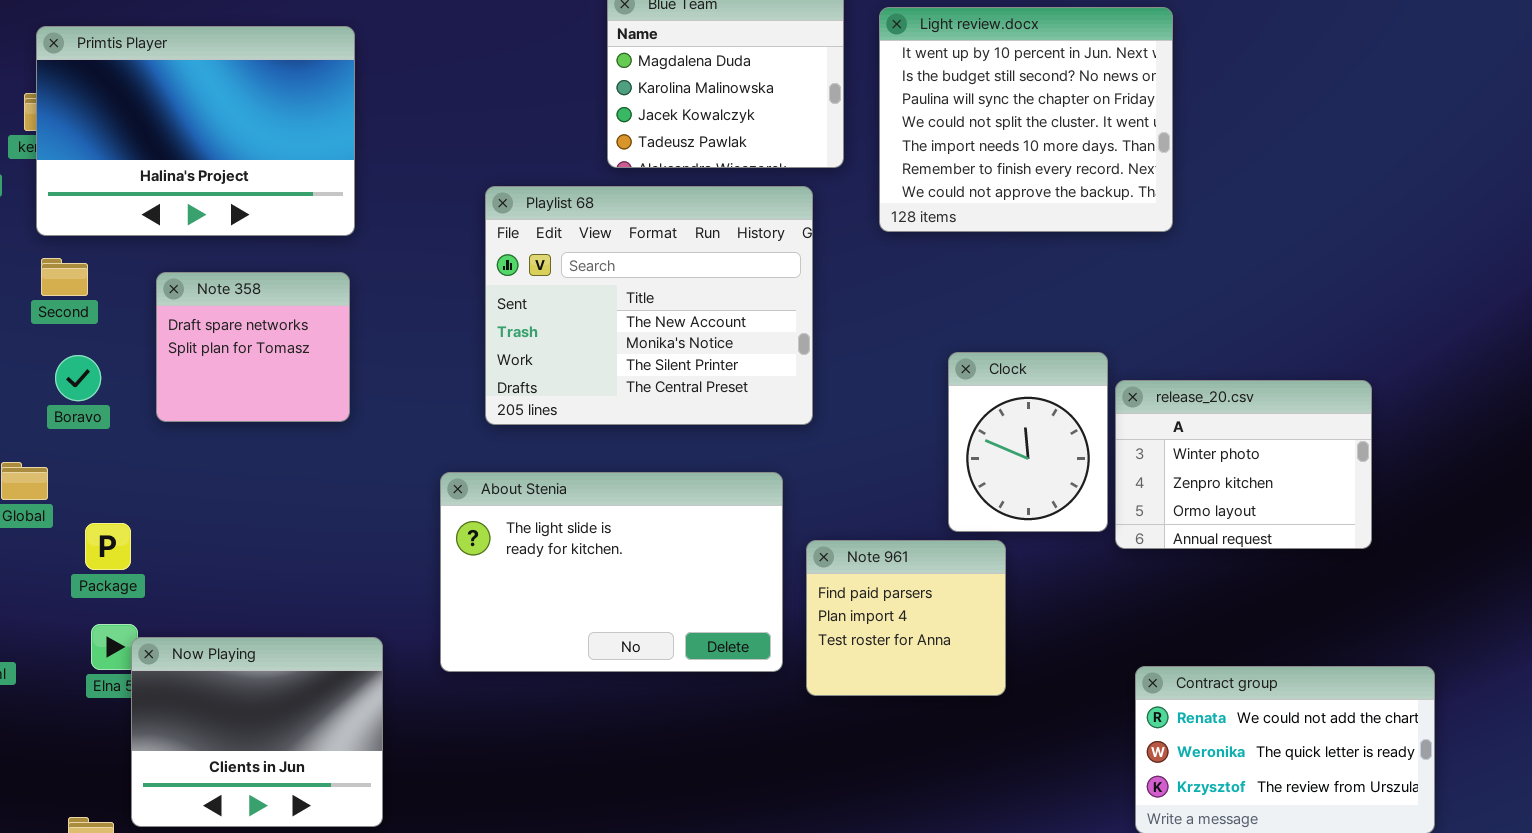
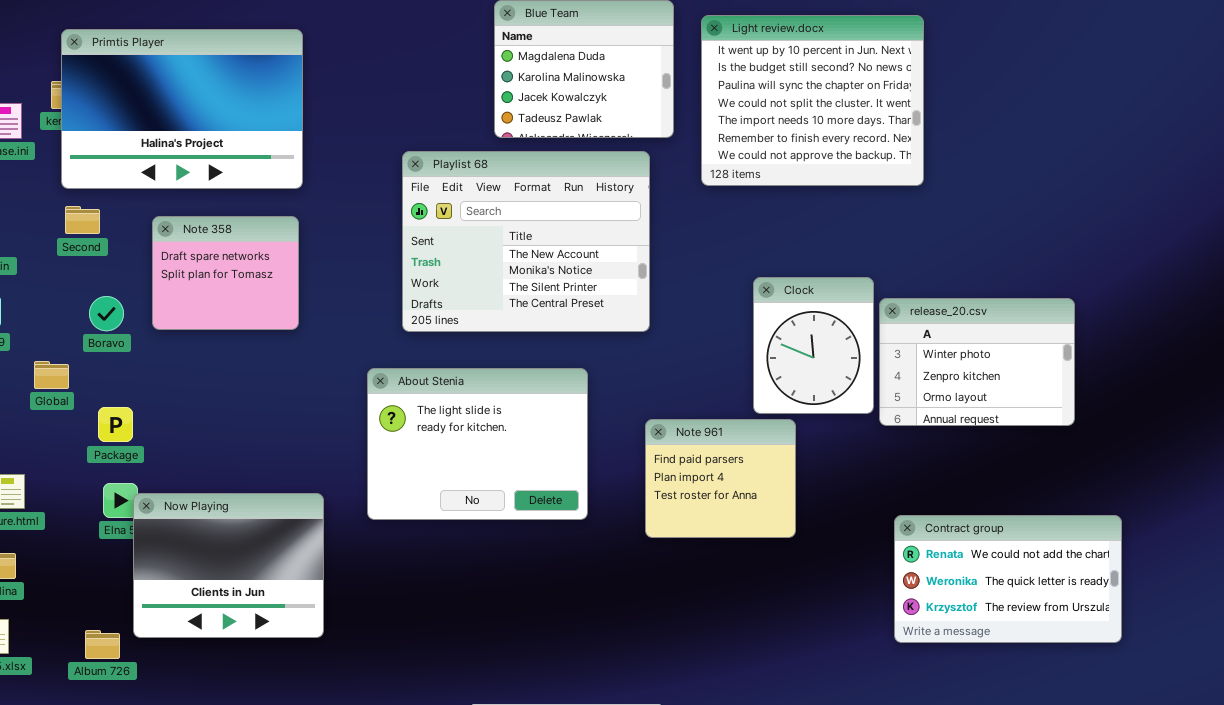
Boravo: [55,355,101,401] -> [89,296,124,331], moved
About Stenia: [440,472,783,672] -> [367,368,588,520], resized

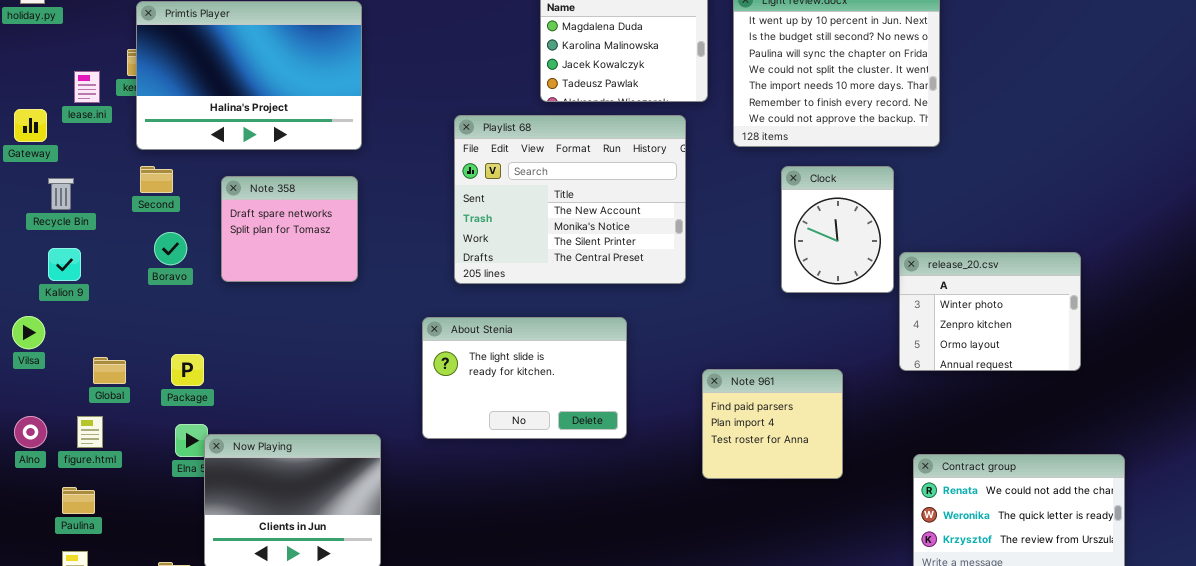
Clock: [753,277,874,414] -> [781,166,894,293], moved
Boravo: [89,296,124,331] -> [154,232,187,265], moved
Global: [34,361,69,389] -> [93,357,126,384], moved
About Stenia: [367,368,588,520] -> [422,317,627,439], resized
Note 961: [645,419,796,538] -> [702,369,843,479], moved

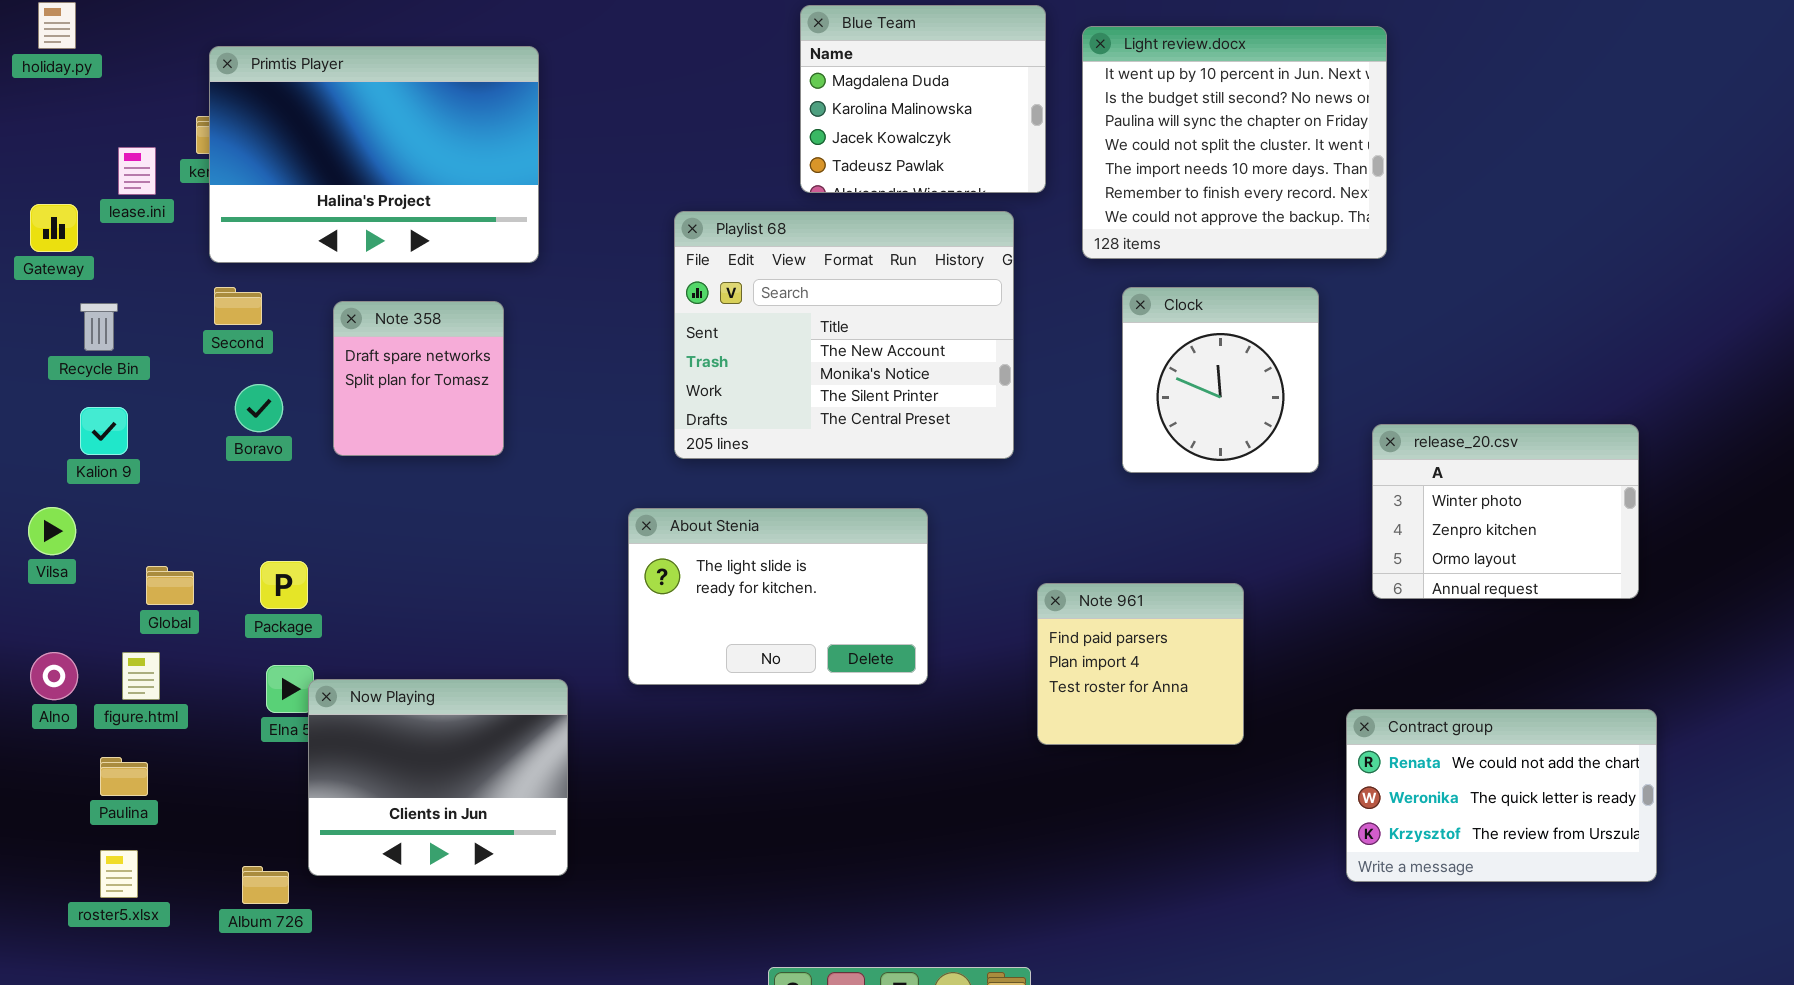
Clock: [781,166,894,293] -> [1122,287,1319,473], resized
Note 358: [221,176,358,282] -> [333,301,504,456], resized
release_20.csv: [899,252,1081,371] -> [1372,424,1639,599], moved

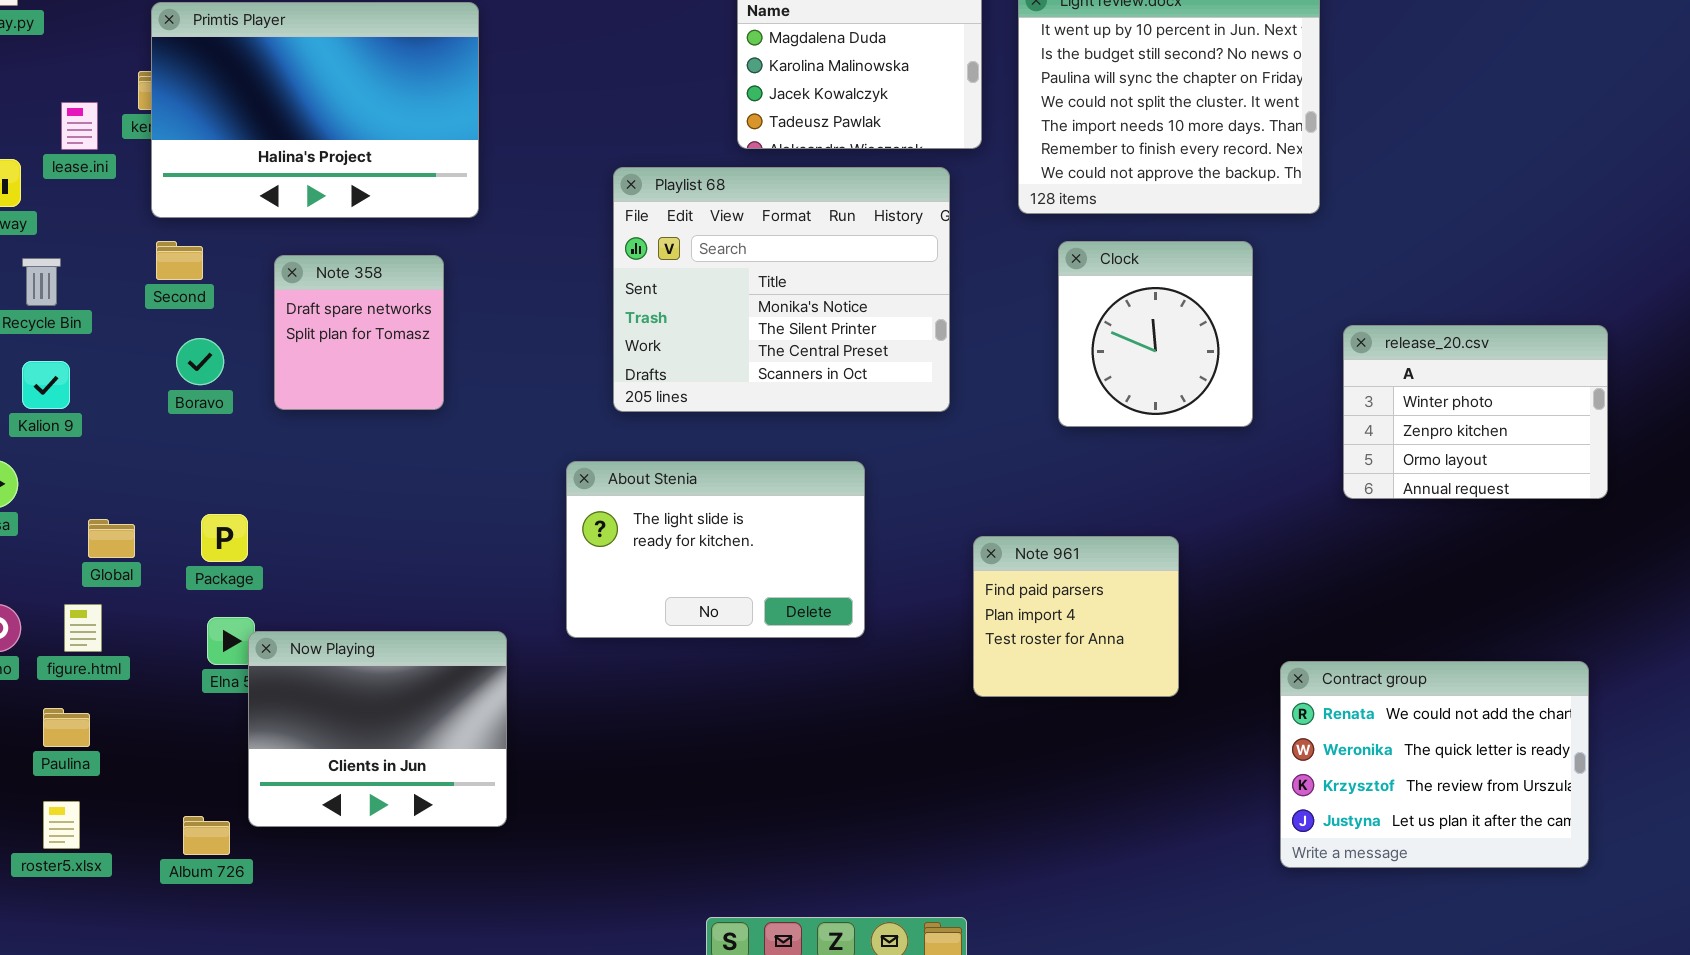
Playlist 68: [674,211,1014,459] -> [613,167,950,412], scrolled down 1 row
release_20.csv: [1372,424,1639,599] -> [1343,325,1608,499], moved
Contract group: [1346,709,1657,882] -> [1280,661,1589,868], resized

